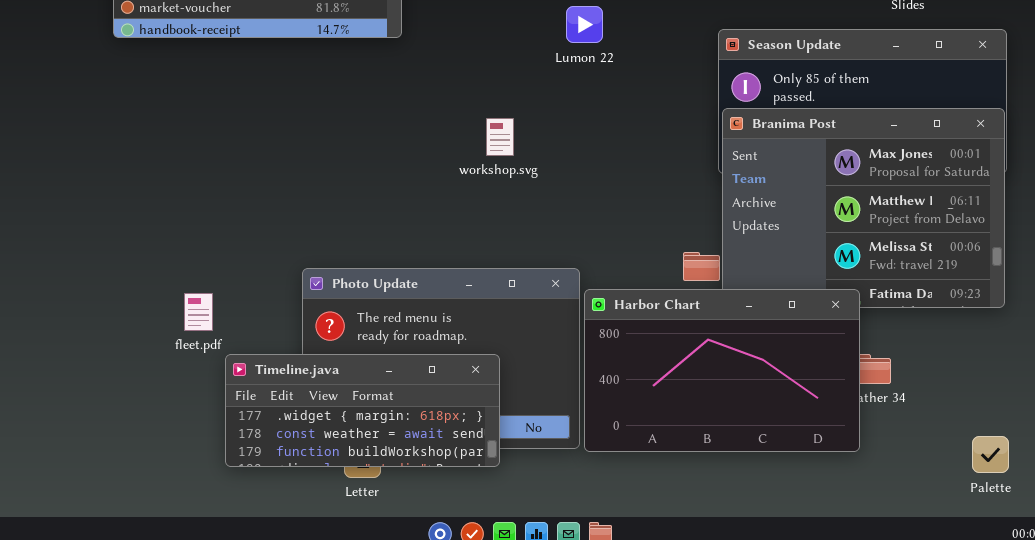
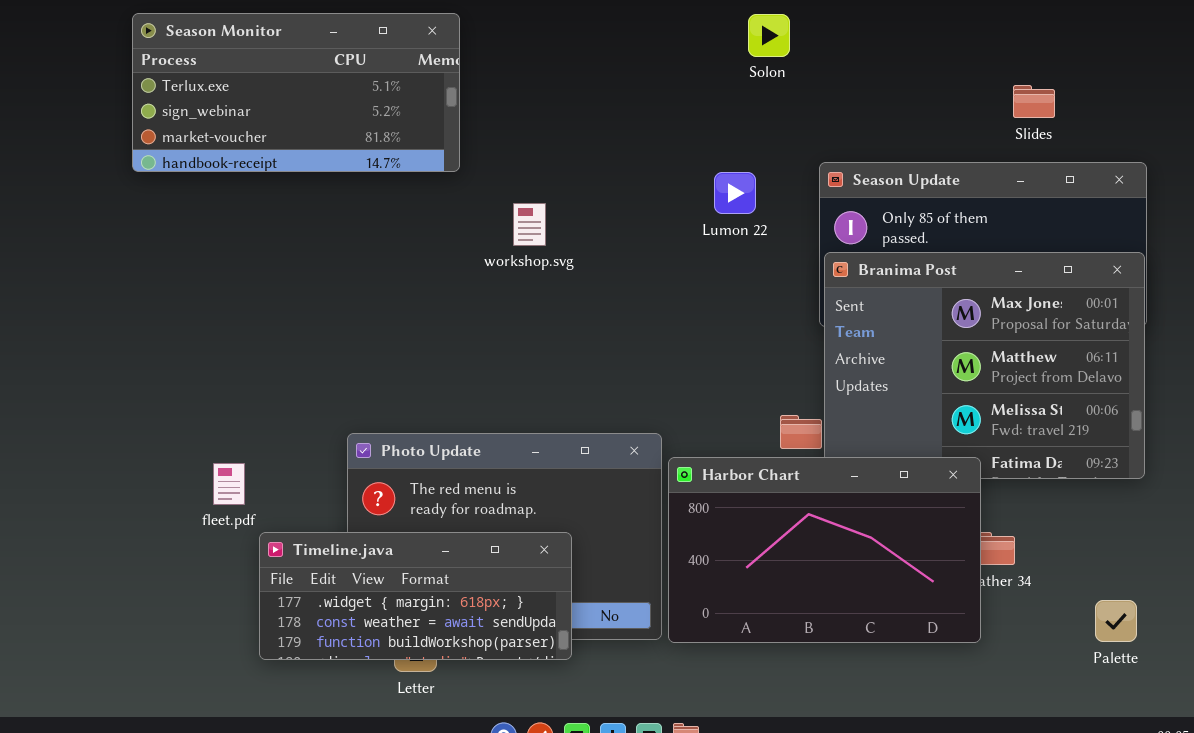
Lumon 22: [566,6,603,43] -> [714,172,756,214], moved
workshop.svg: [486,118,514,156] -> [513,203,546,246], moved
Palette: [972,436,1009,473] -> [1095,600,1137,642], moved

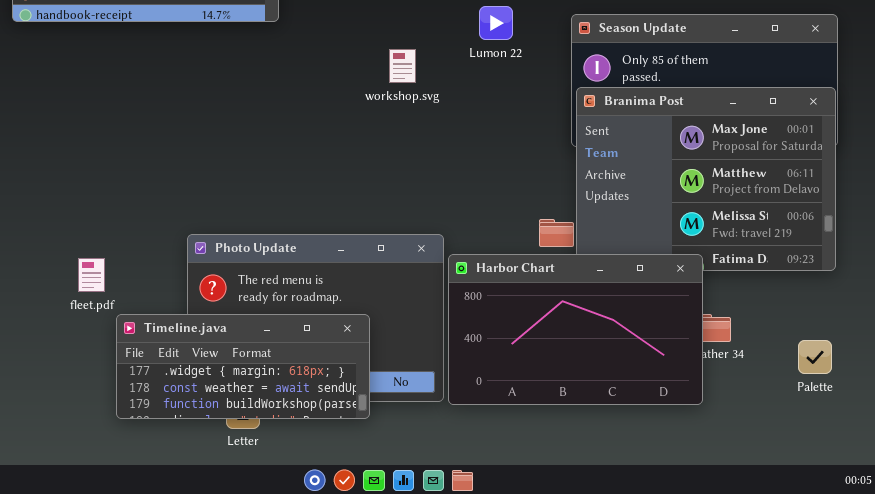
Lumon 22: [714,172,756,214] -> [479,6,513,40], moved
workshop.svg: [513,203,546,246] -> [389,49,416,83], moved
Palette: [1095,600,1137,642] -> [798,340,832,374], moved

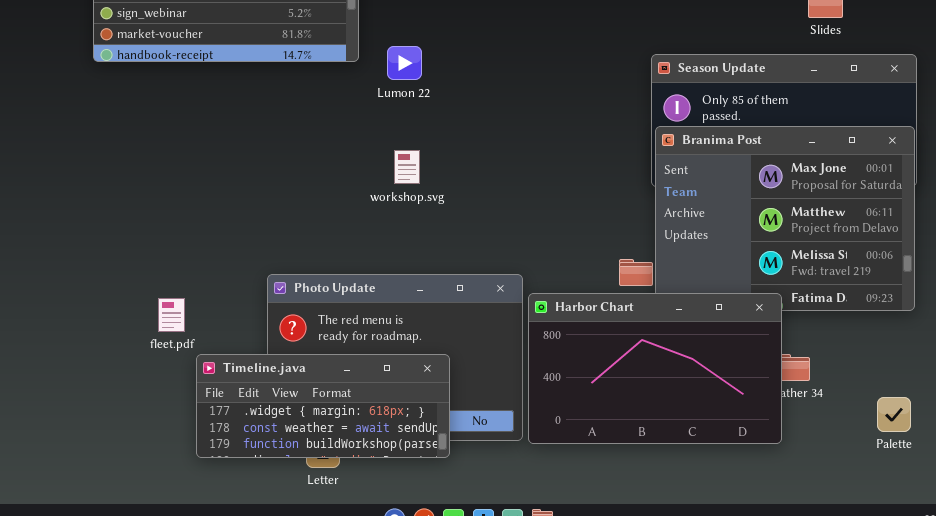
Lumon 22: [479,6,513,40] -> [387,46,422,80], moved
workshop.svg: [389,49,416,83] -> [394,150,420,184], moved
Palette: [798,340,832,374] -> [877,397,911,432], moved

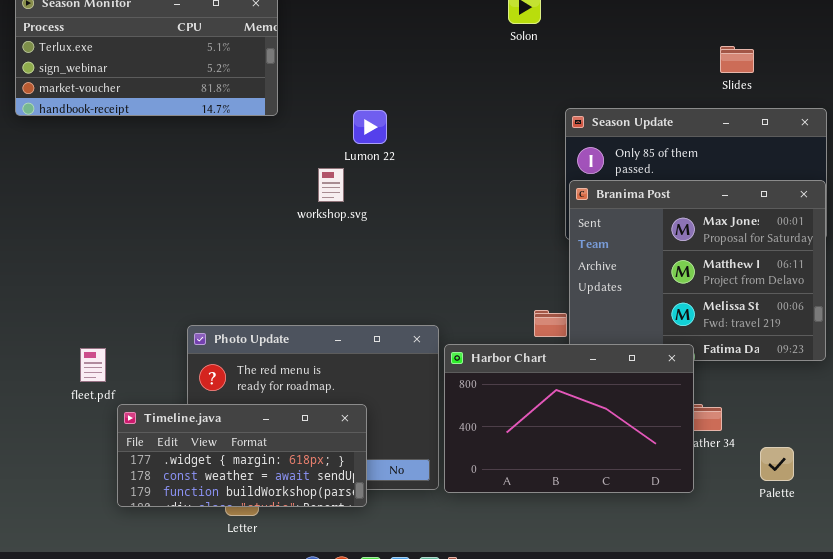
Lumon 22: [387,46,422,80] -> [353,110,387,144], moved
workshop.svg: [394,150,420,184] -> [318,168,344,202], moved
Palette: [877,397,911,432] -> [760,447,794,481], moved

